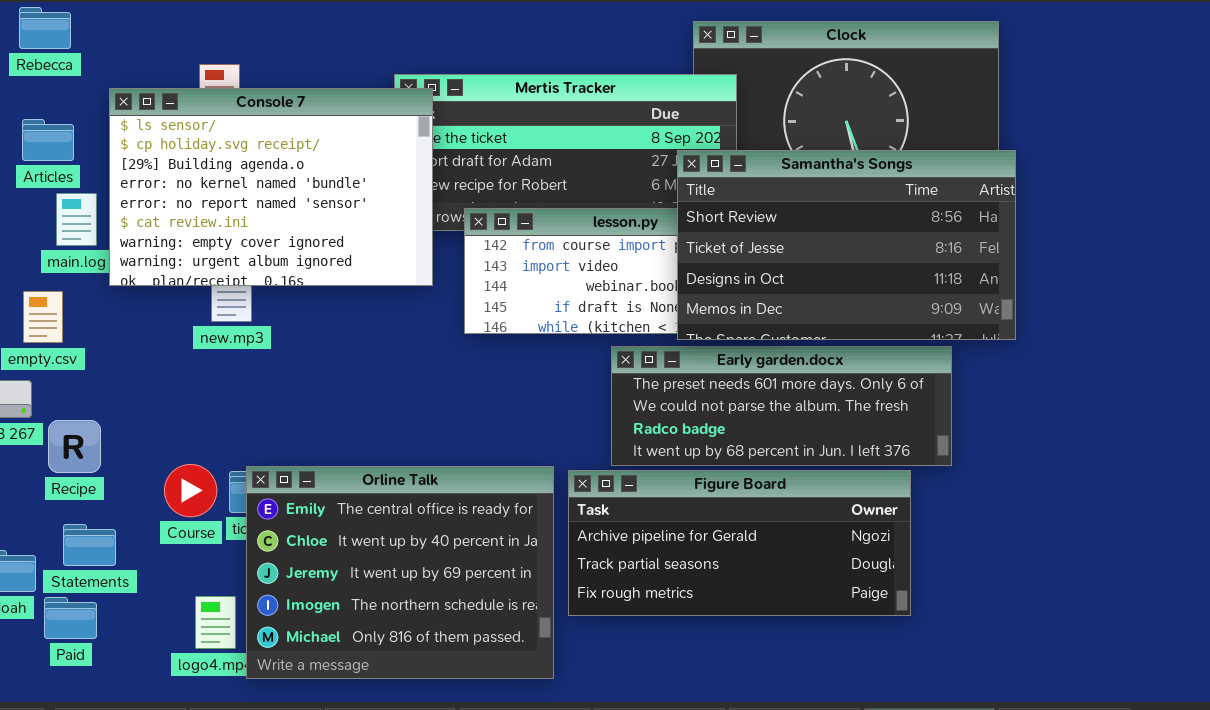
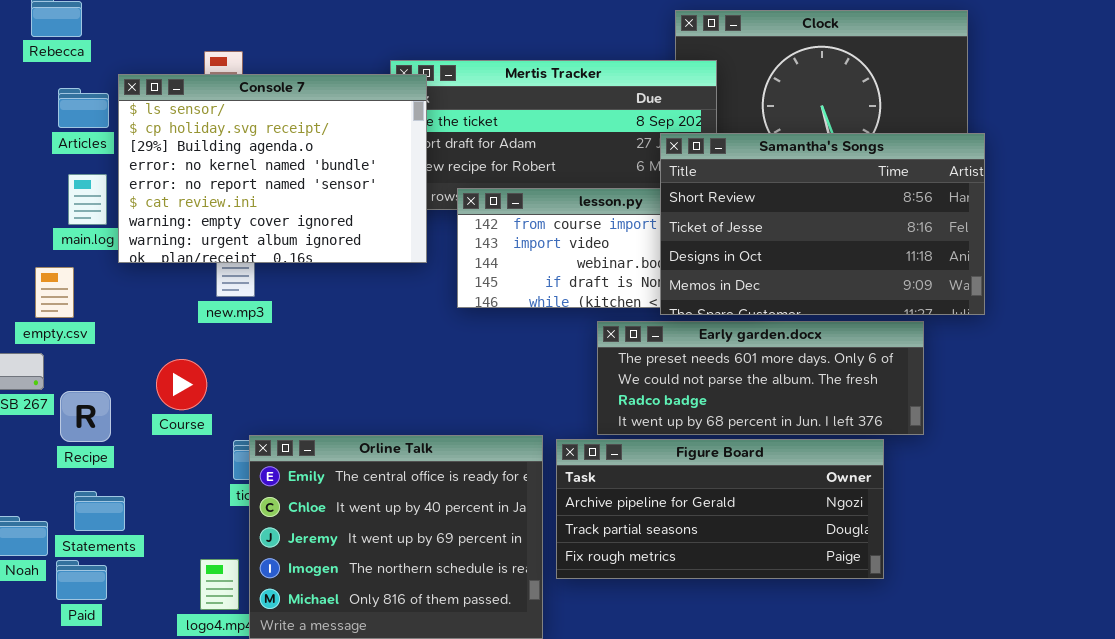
Articles: [22,119,74,161] -> [58,88,109,128], moved
Course: [164,464,217,517] -> [156,359,207,410], moved

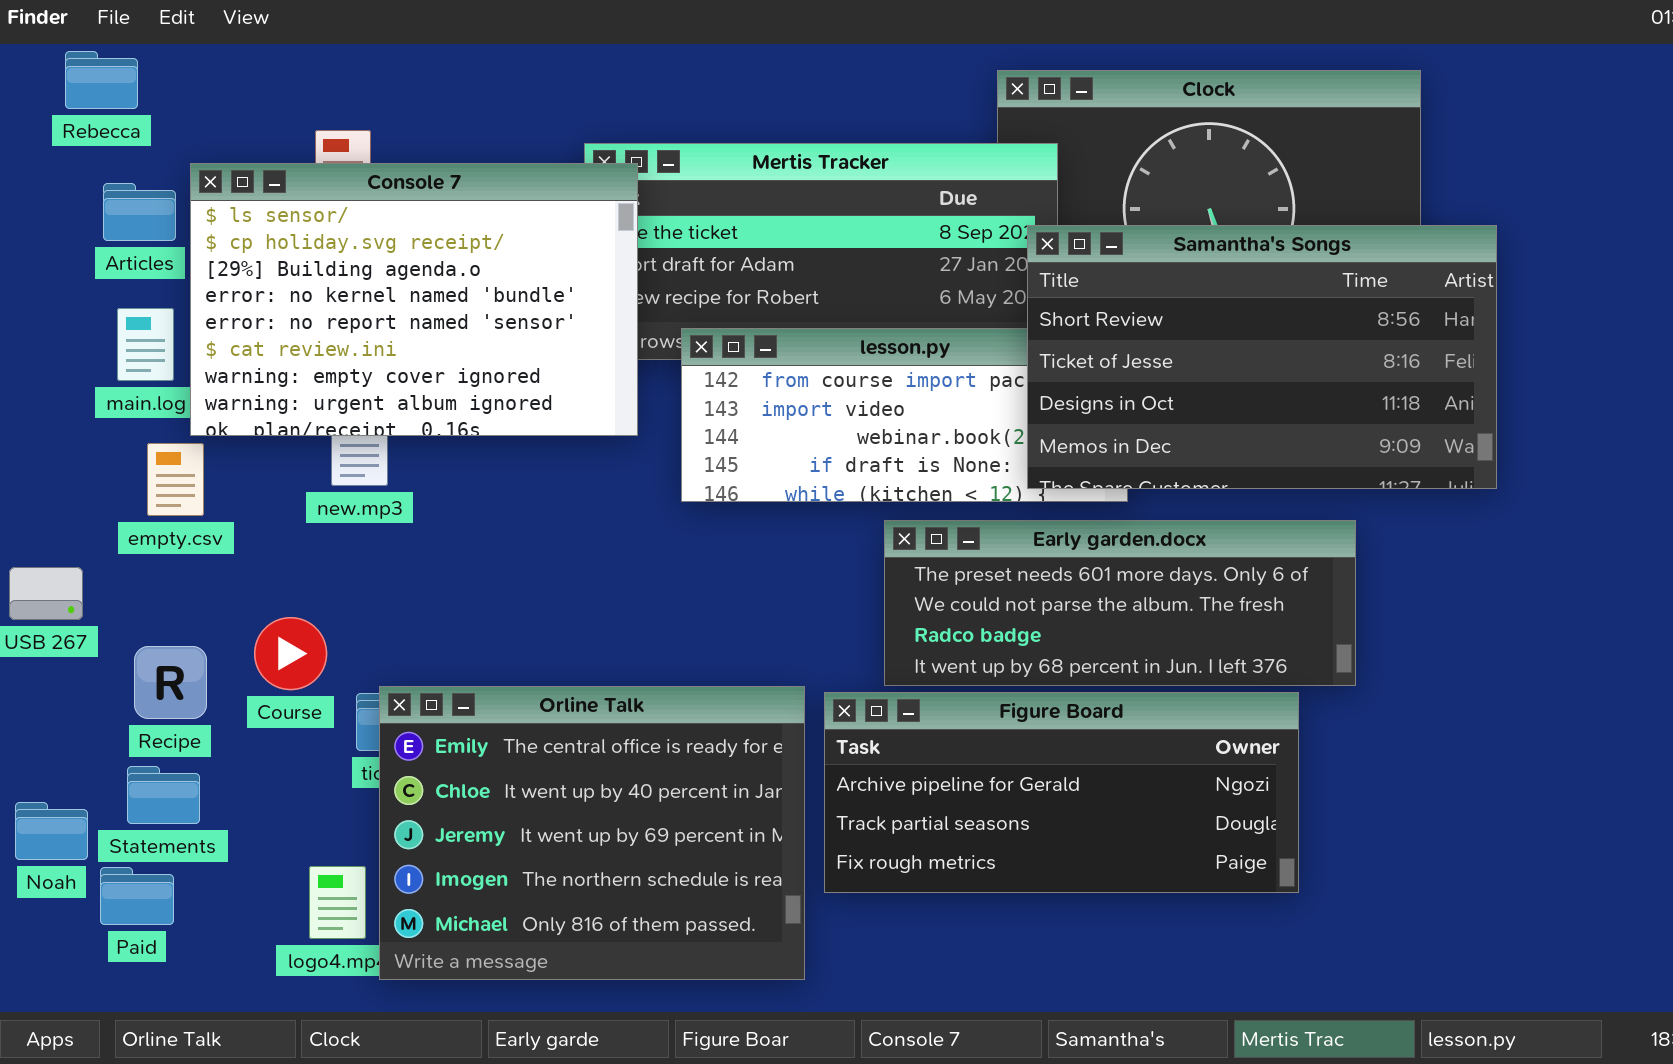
Samantha's Songs: [660,133,985,315] -> [1027,225,1497,489], moved
empty.csv: [35,267,74,318] -> [147,443,204,516], moved
Course: [156,359,207,410] -> [254,617,327,690], moved
Recipe: [60,391,111,442] -> [134,646,207,719], moved

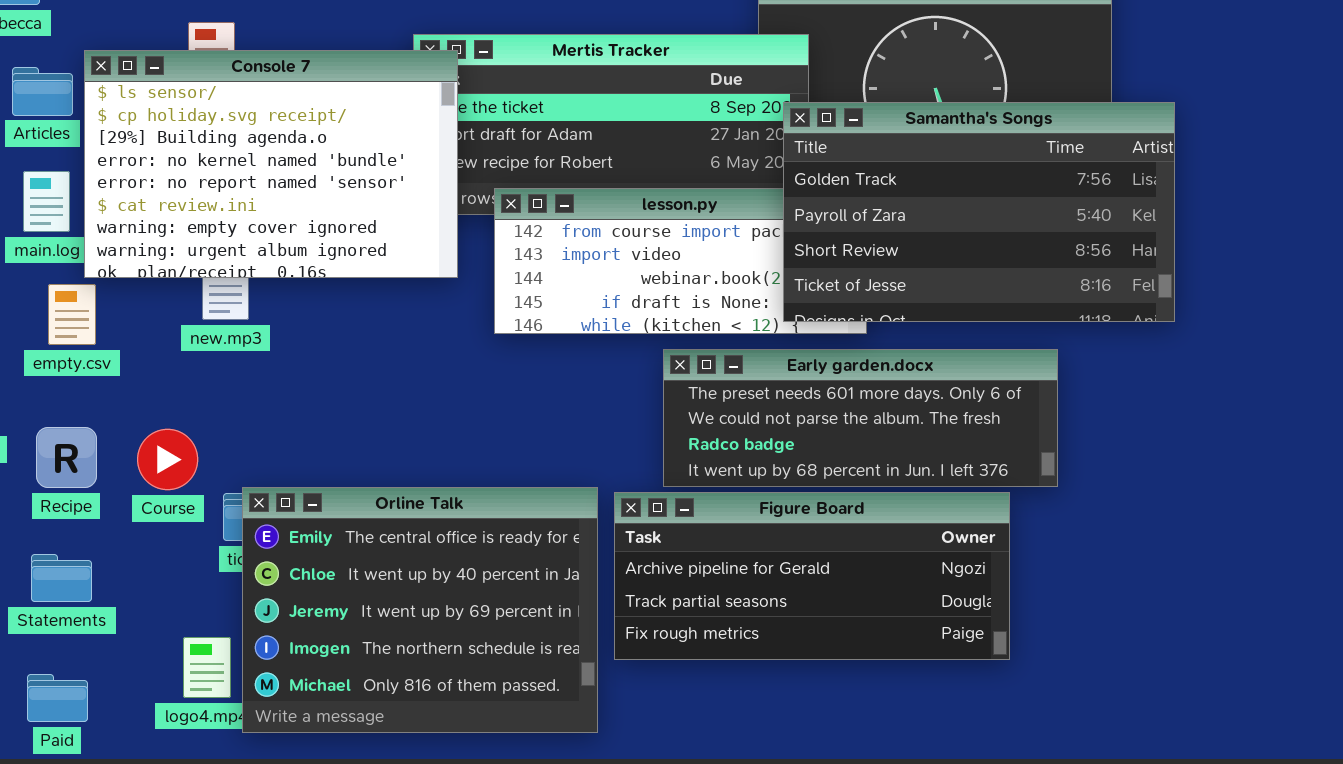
Samantha's Songs: [1027,225,1497,489] -> [783,102,1175,322], scrolled up 2 rows
Recipe: [134,646,207,719] -> [36,427,97,488], moved
Paid: [100,867,174,925] -> [27,674,88,722], moved

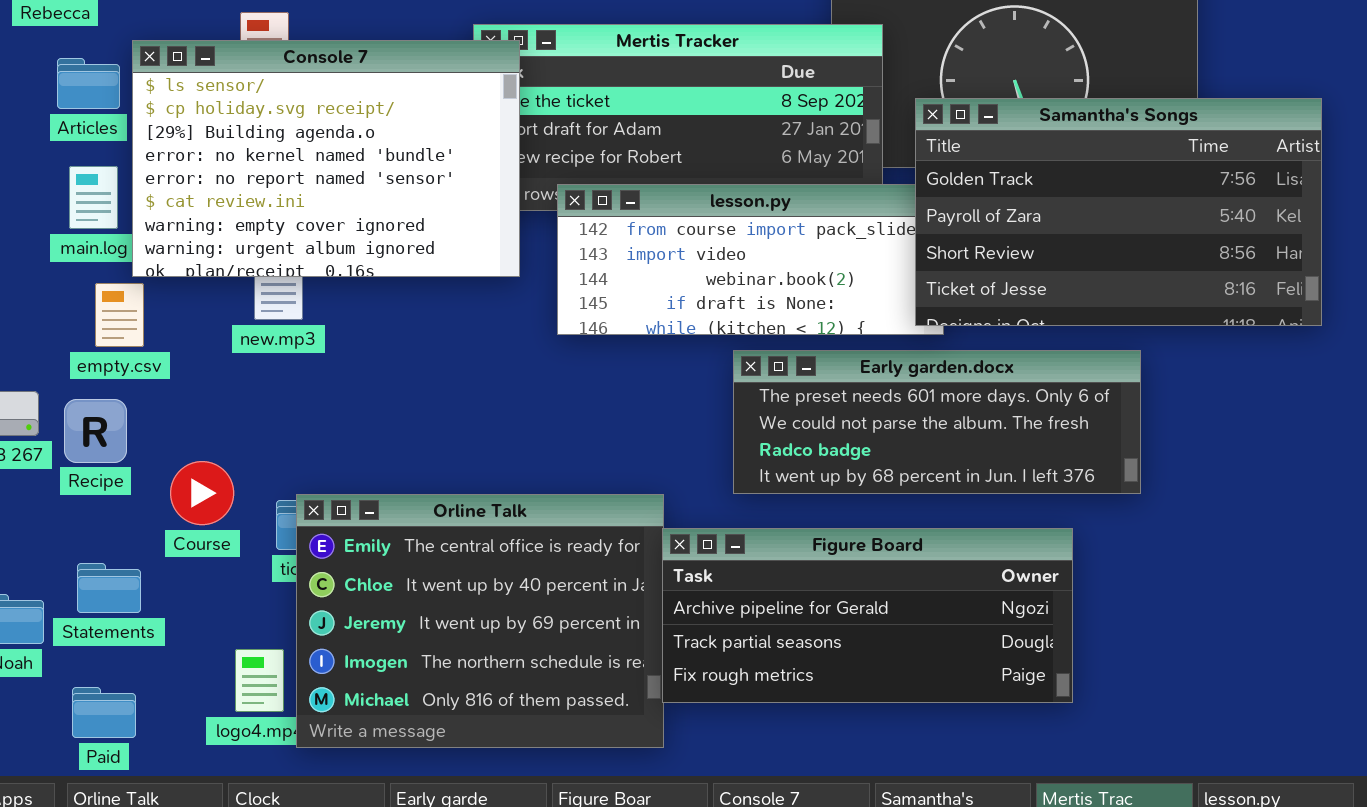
Samantha's Songs: [783,102,1175,322] -> [915,98,1322,326], moved
Recipe: [36,427,97,488] -> [64,399,127,463], moved
Course: [137,429,198,490] -> [170,461,234,525], moved
Figure Board: [614,492,1010,660] -> [662,528,1073,703], moved

